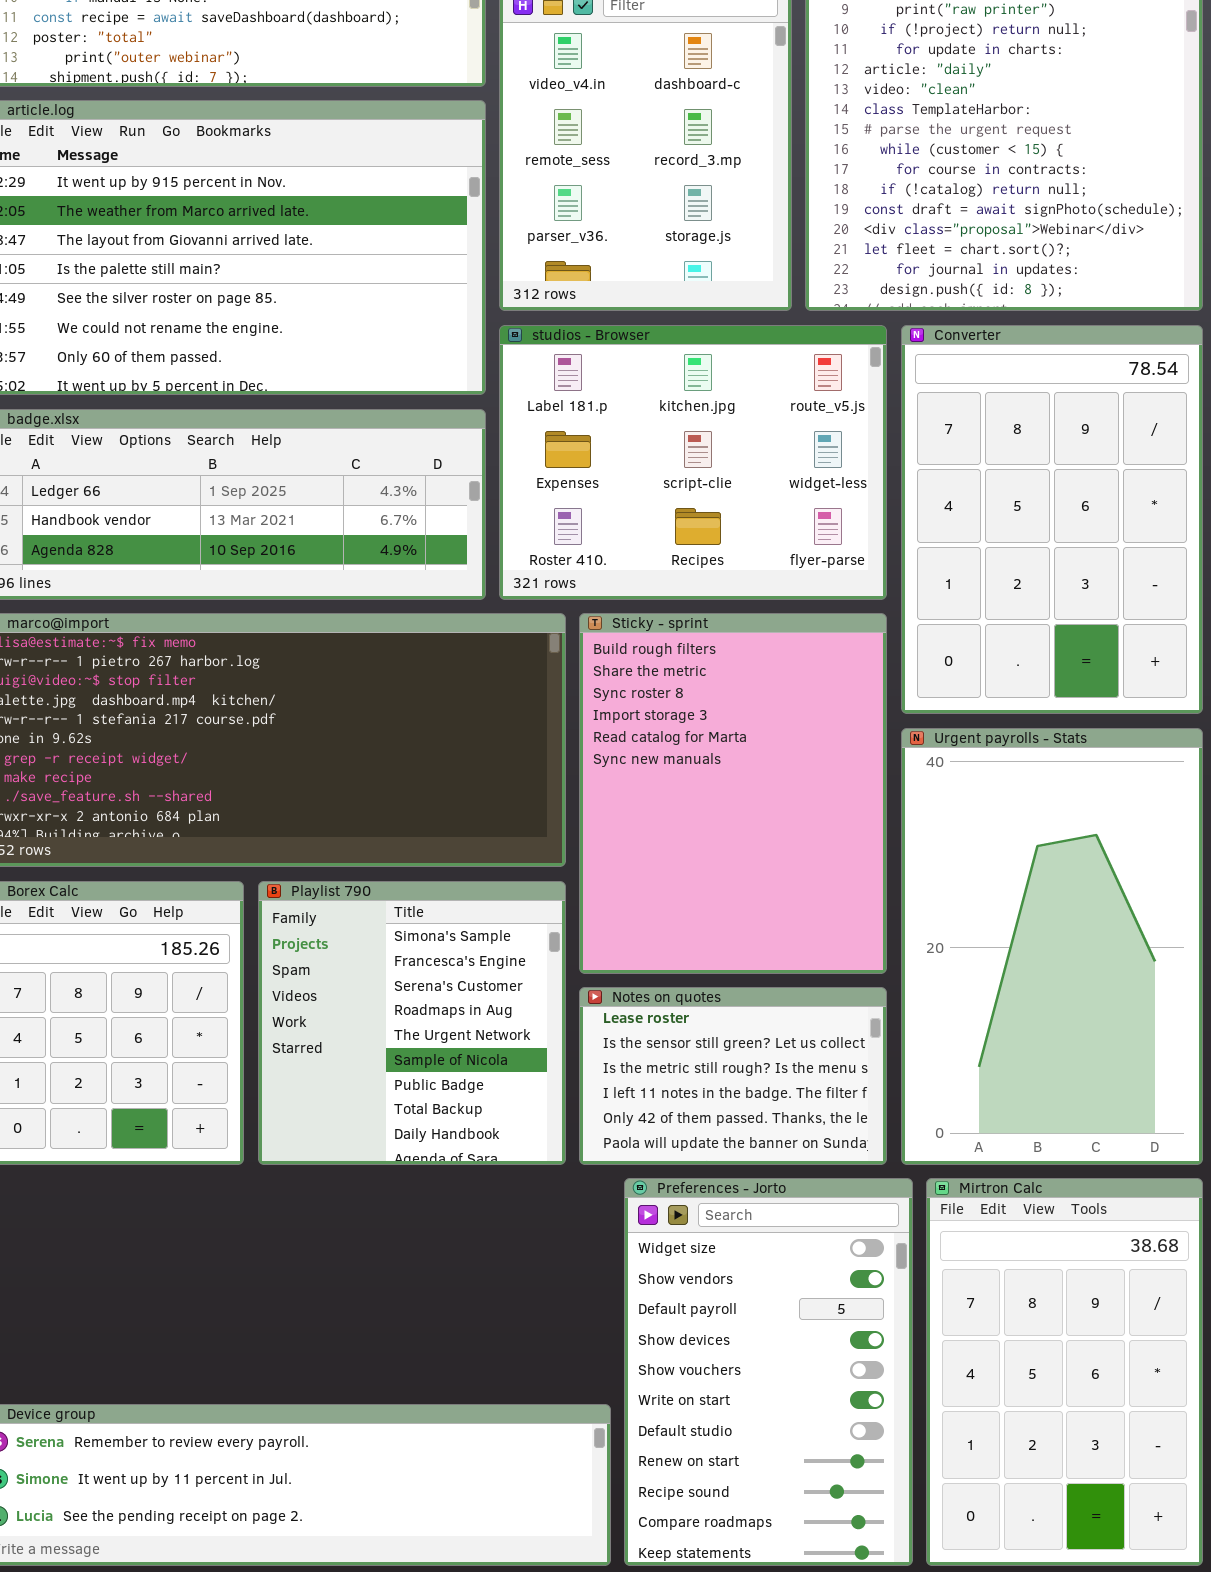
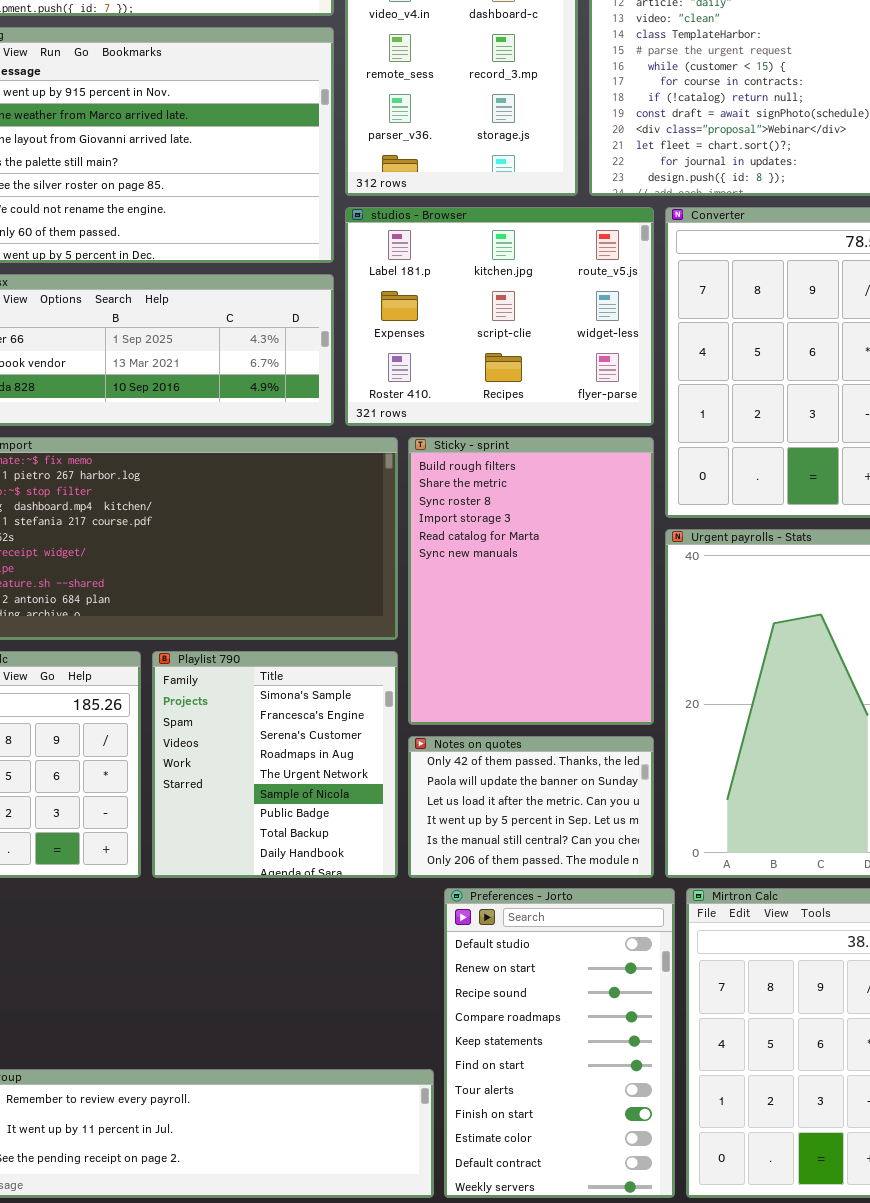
Notes on quotes: [579,987,887,1165] -> [408,736,654,878], scrolled down 4 rows
Preferences - Jorto: [624,1178,913,1566] -> [444,888,675,1198], scrolled down 6 rows

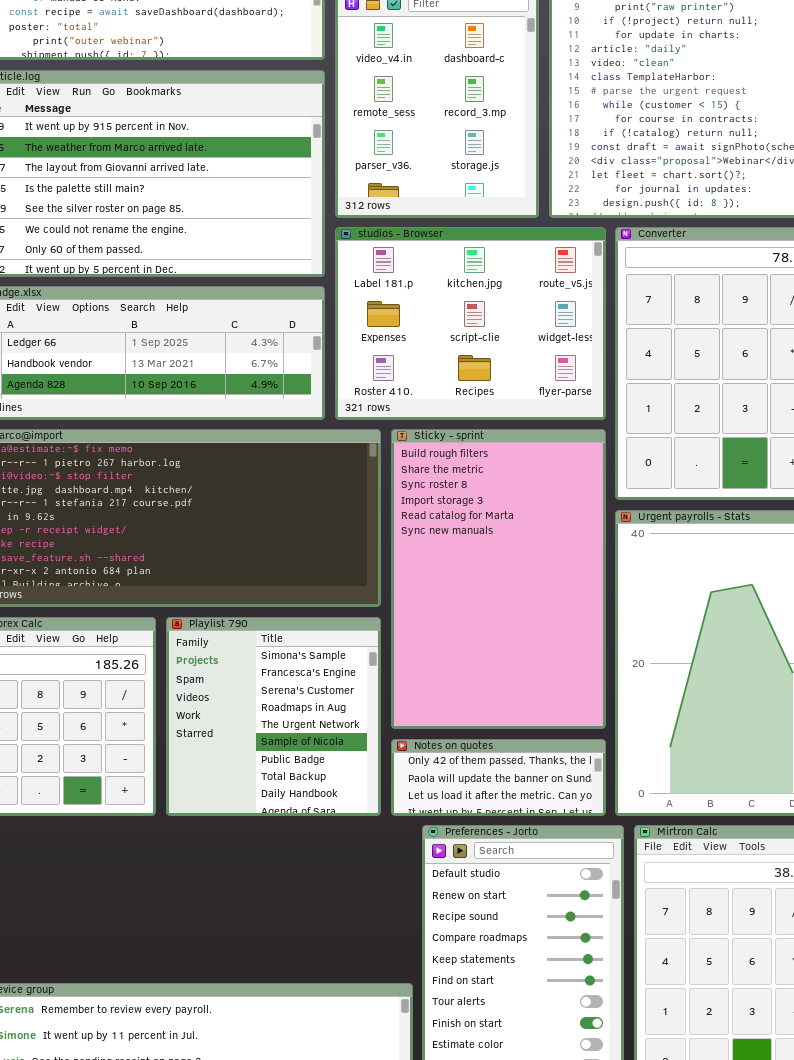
Sticky - sprint: [408,437,654,725] -> [391,429,606,729], resized
Notes on quotes: [408,736,654,878] -> [391,739,606,816], resized

